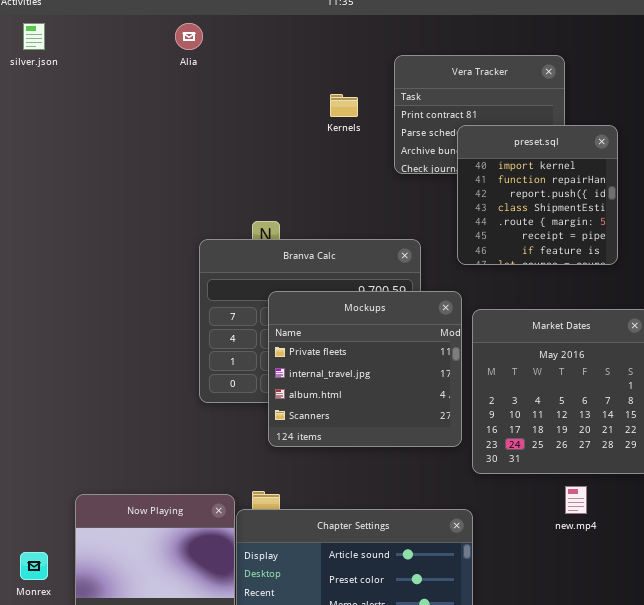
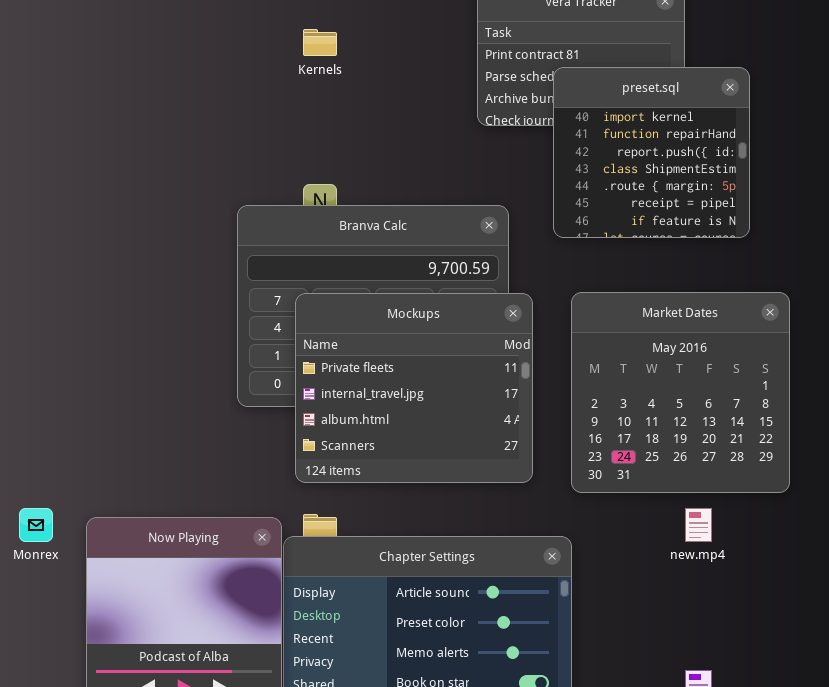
Kernels: [330,94,358,117] -> [303,29,337,56], moved
Mockups: [268,291,462,447] -> [295,293,533,483], moved
Monrex: [20,552,48,580] -> [19,508,53,542], moved

